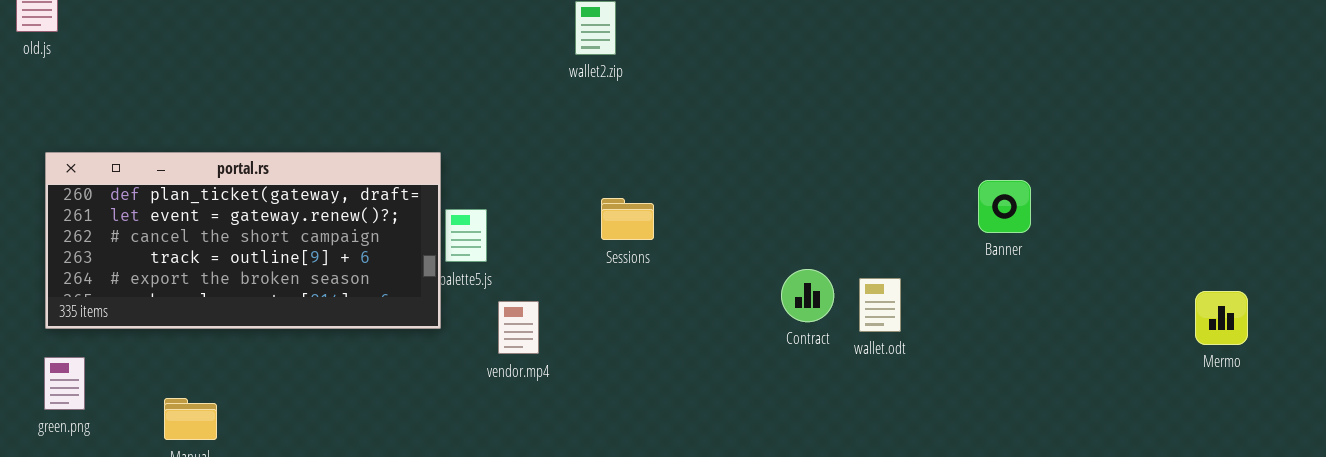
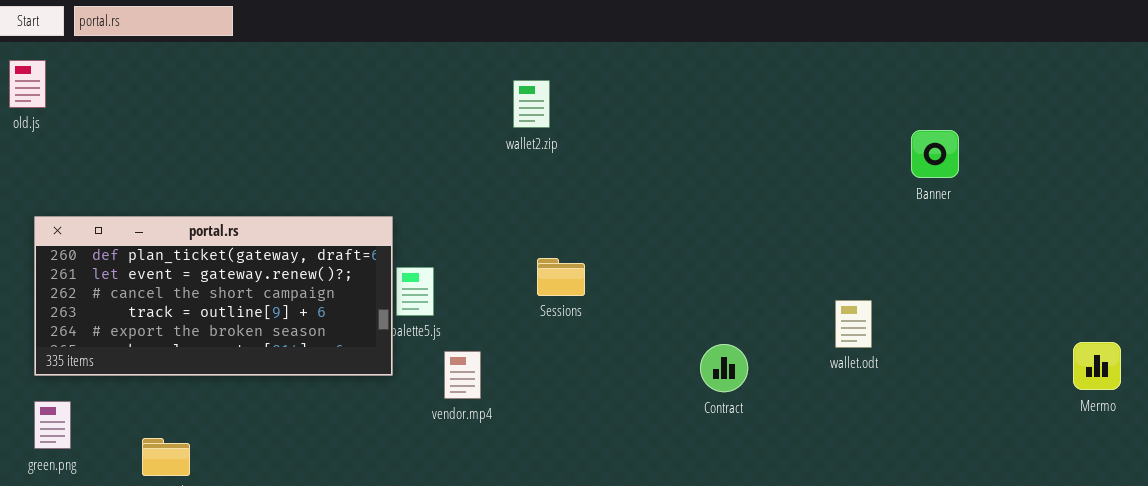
Banner: [978,180,1031,233] -> [911,130,959,178], moved
Contract: [781,269,834,322] -> [700,344,748,392], moved
wallet.odt: [859,278,901,332] -> [835,300,872,348], moved

